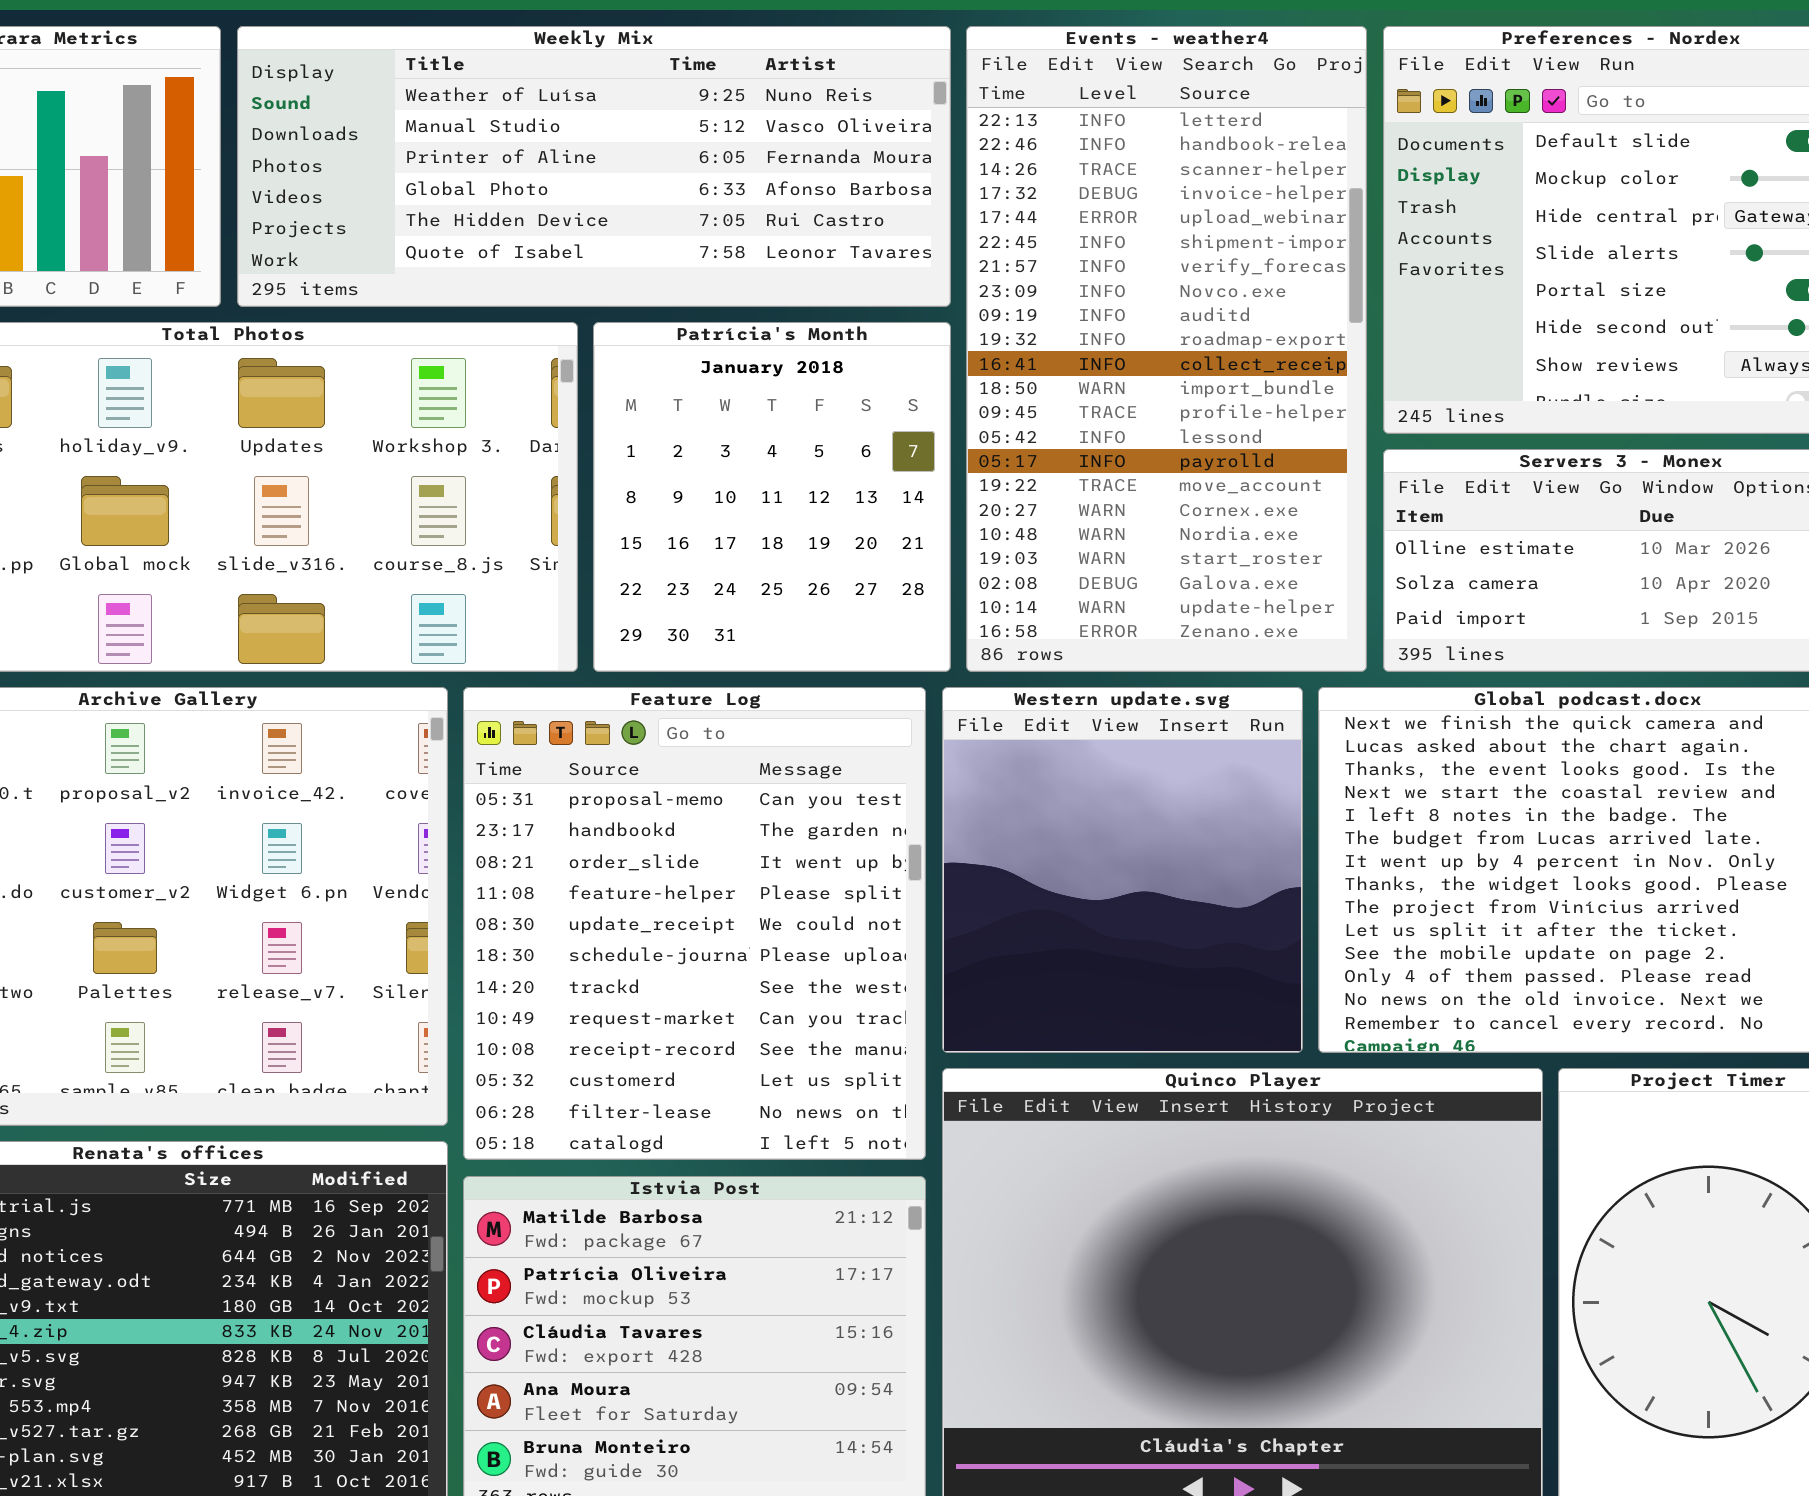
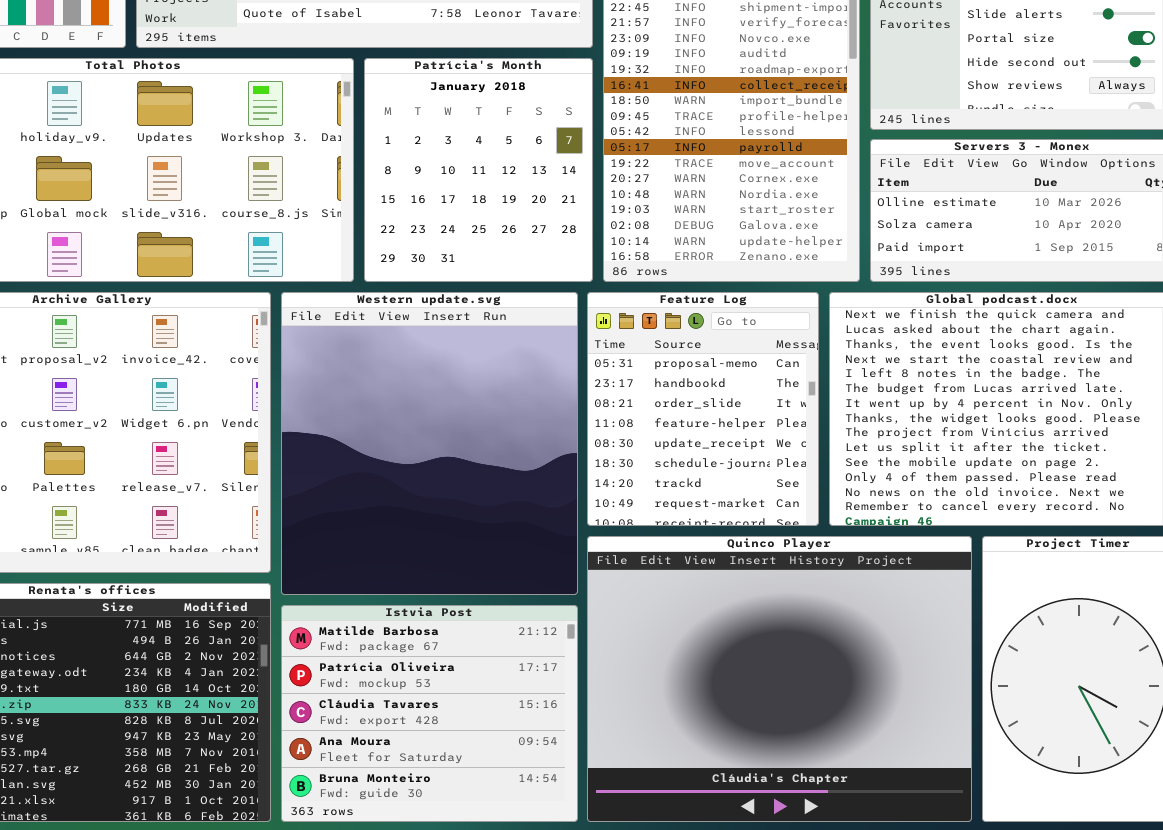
Feature Log: [463,687,926,1160] -> [587,292,819,526], moved, resized
Western update.svg: [942,687,1303,1053] -> [281,292,578,595], moved, resized

